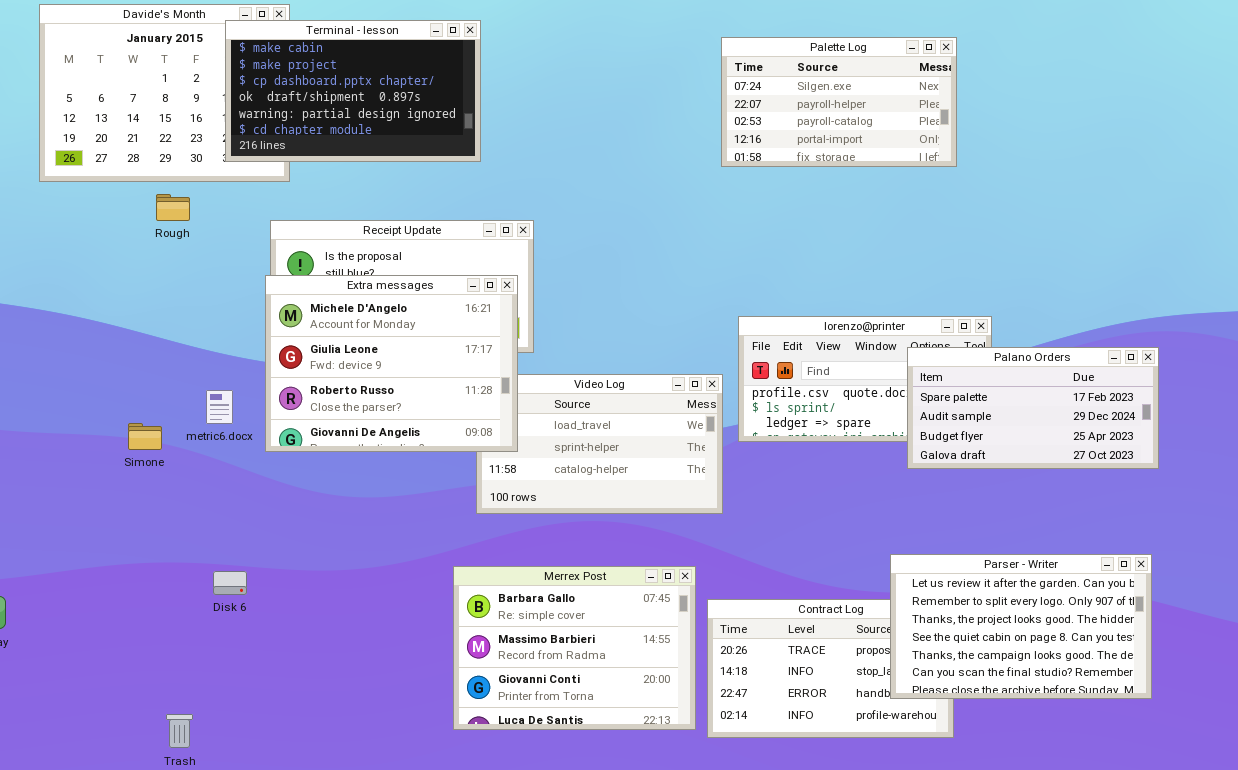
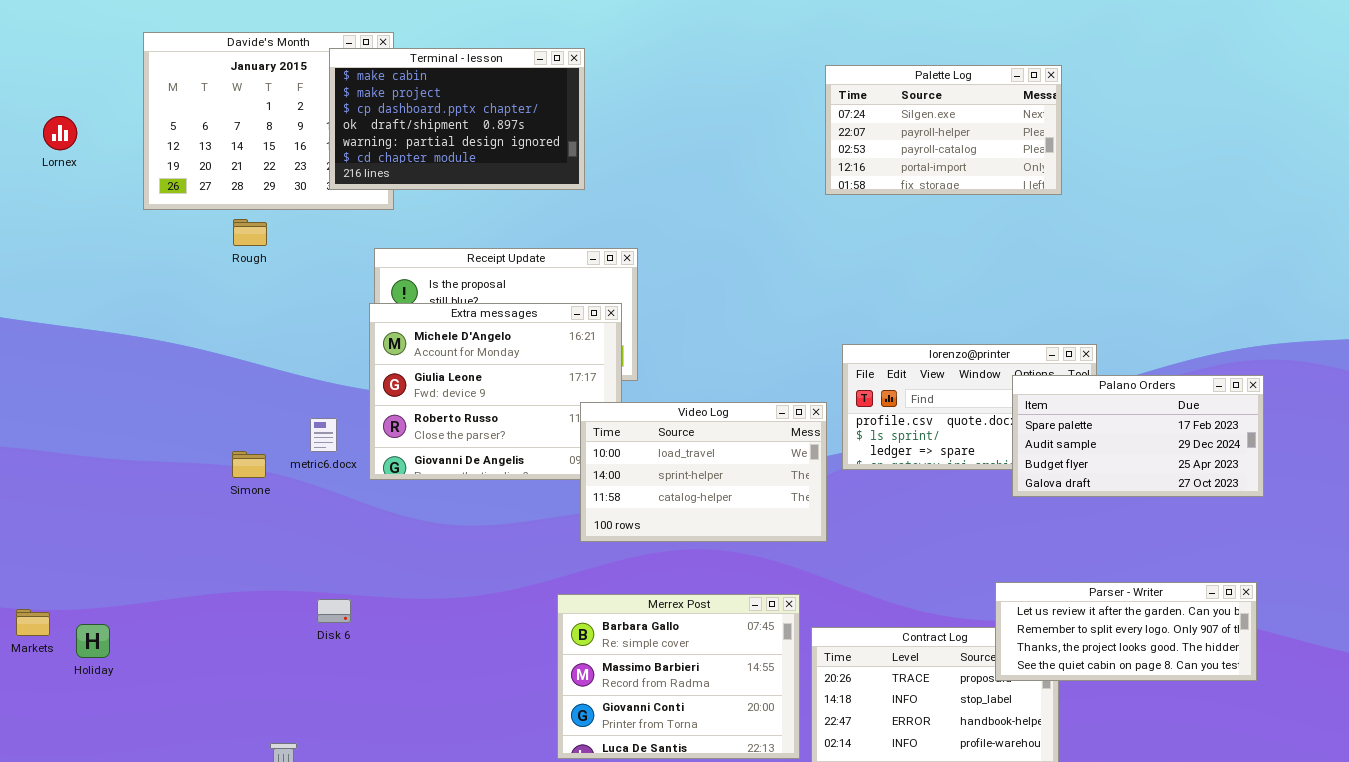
Rough: [156,194,190,221] -> [233,219,267,246], moved
Video Log: [476,374,723,514] -> [580,402,827,542], raised
Parser - Writer: [890,554,1152,699] -> [995,582,1257,681], resized

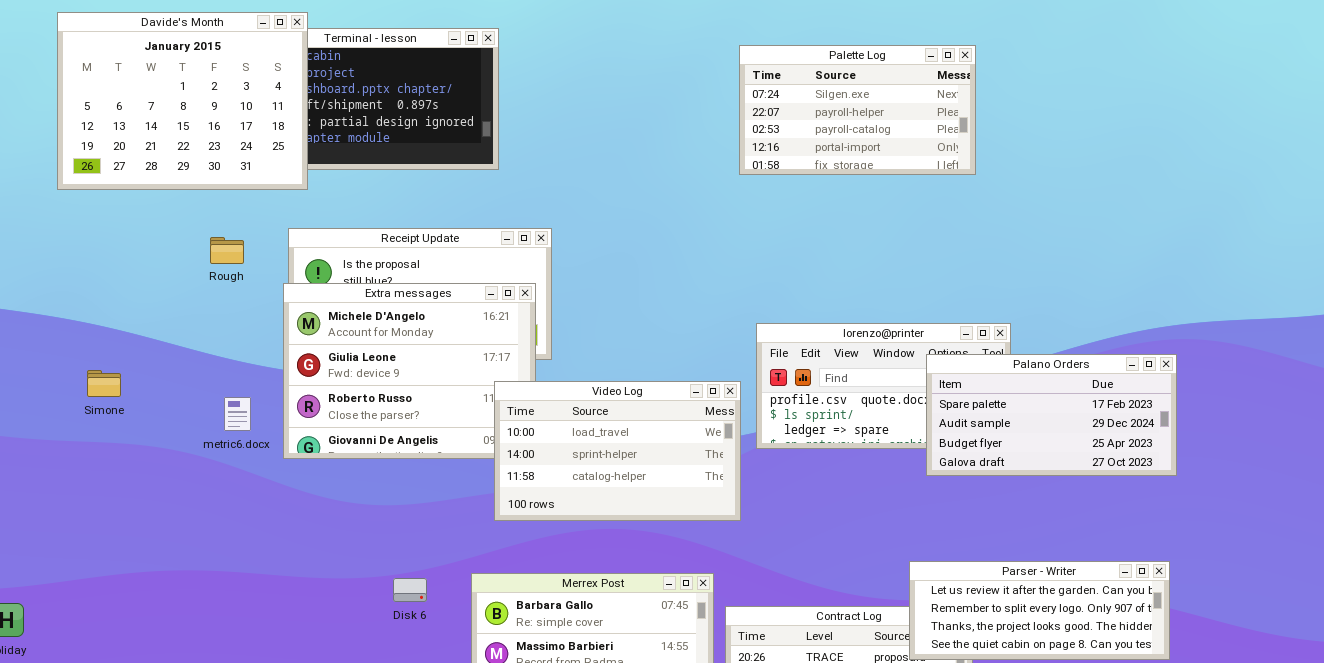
Davide's Month: [143,32,394,210] -> [57,12,308,190], raised
Rough: [233,219,267,246] -> [210,237,244,264], moved
Simone: [232,451,266,478] -> [87,370,121,397], moved
Disk 6: [317,599,351,623] -> [393,578,427,602], moved

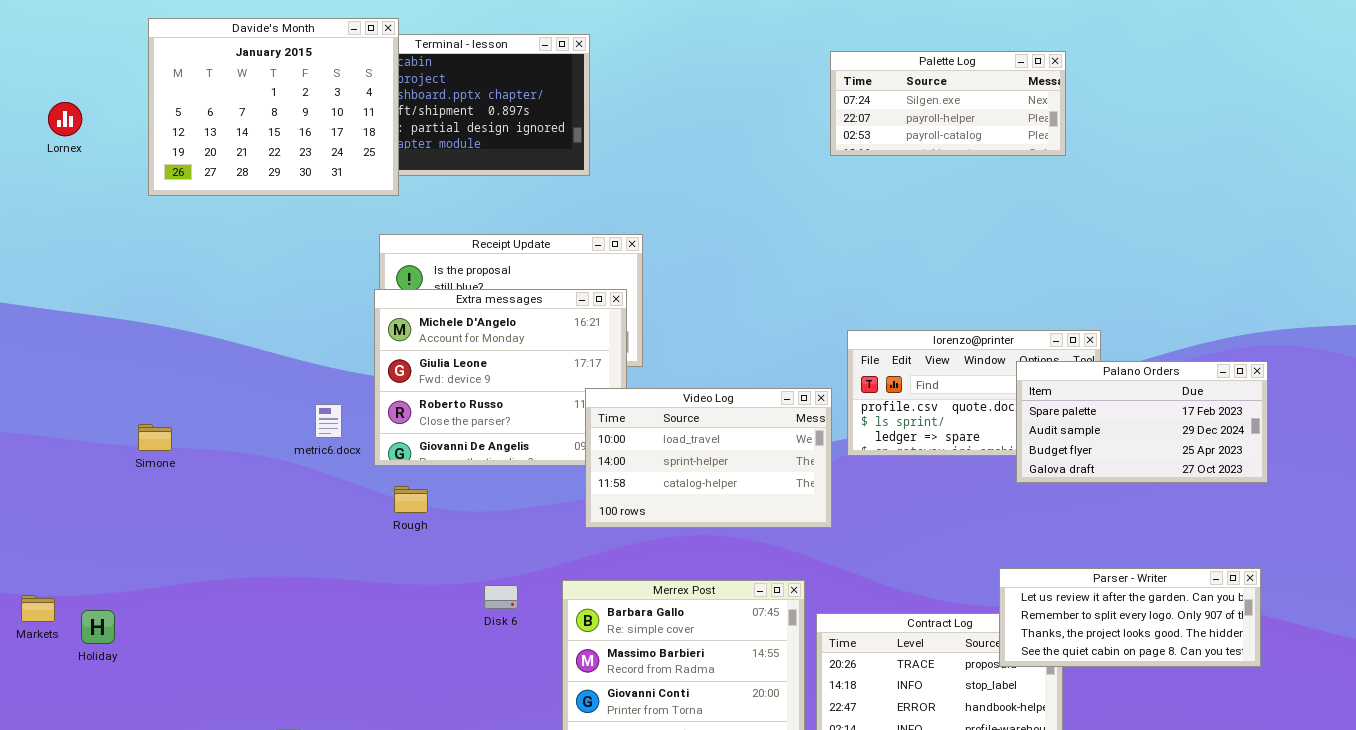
Palette Log: [739,45,976,175] -> [830,51,1066,156], resized
Rough: [210,237,244,264] -> [394,486,428,513], moved
Simone: [87,370,121,397] -> [138,424,172,451], moved

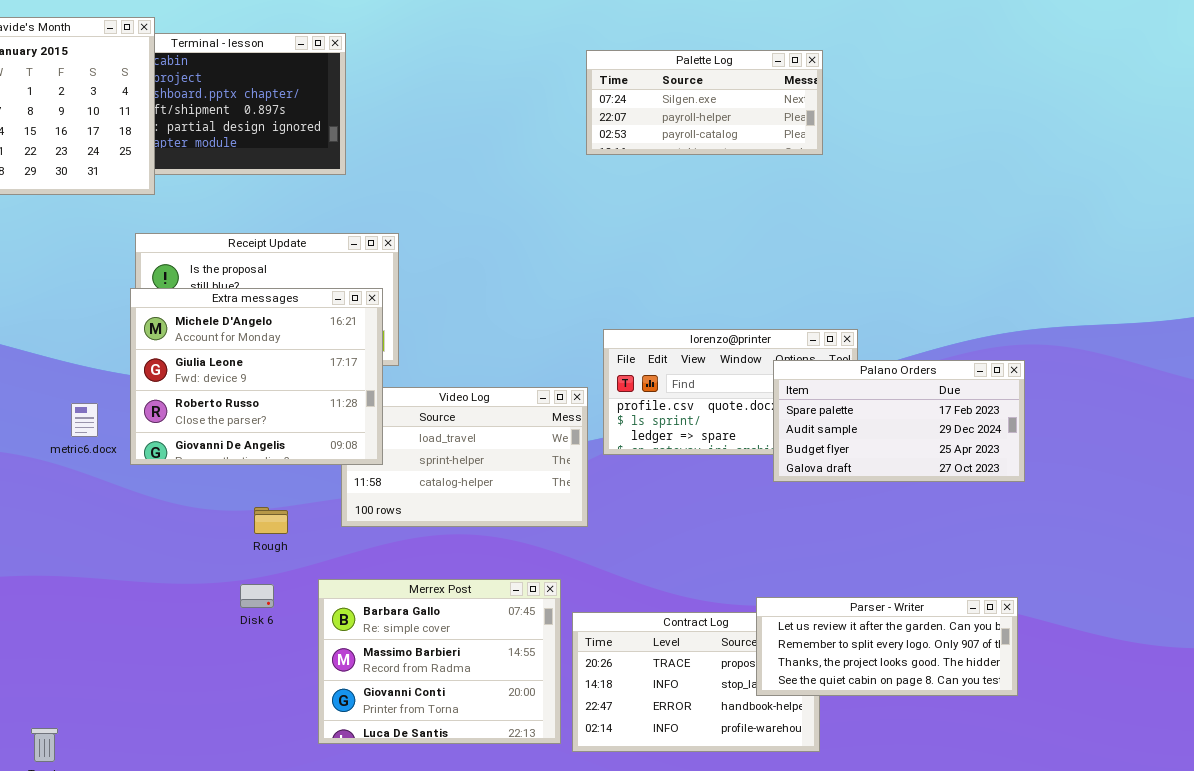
Extra messages: [374,289,627,466] -> [130,288,383,465], raised
Rough: [394,486,428,513] -> [254,507,288,534], moved
Parser - Writer: [999,568,1261,667] -> [756,597,1018,696], moved

